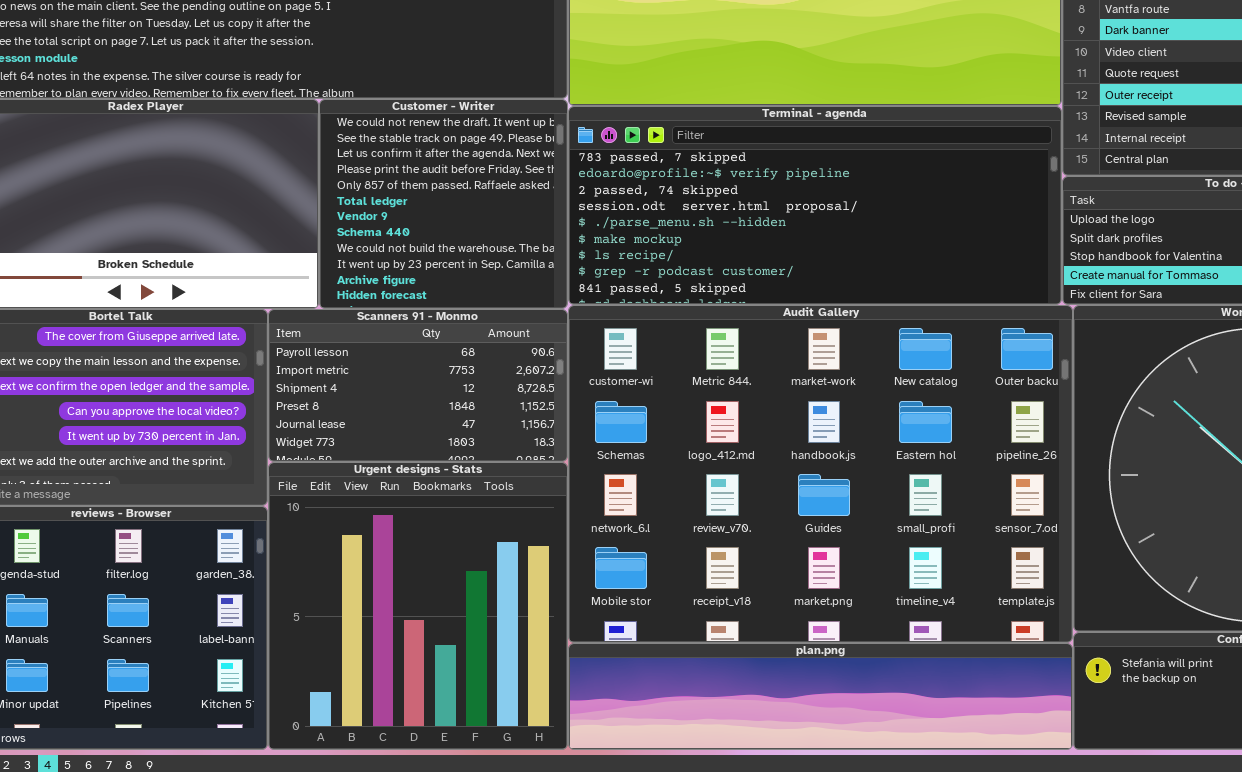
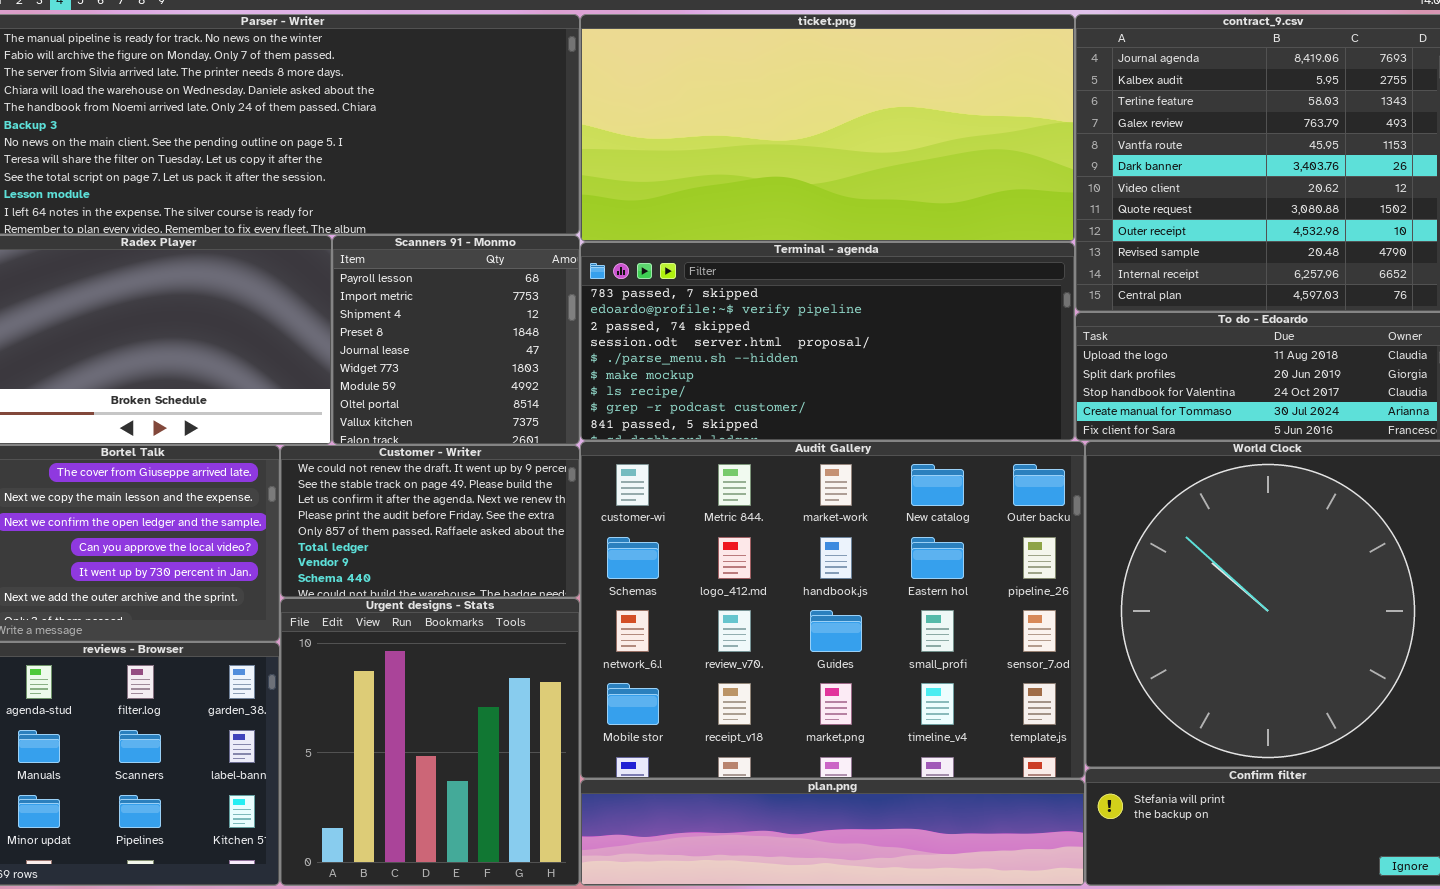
Customer - Writer: [319,99,568,309] -> [280,445,580,598], moved, resized
Scanners 91 - Monmo: [268,309,568,462] -> [332,235,580,445], moved, resized

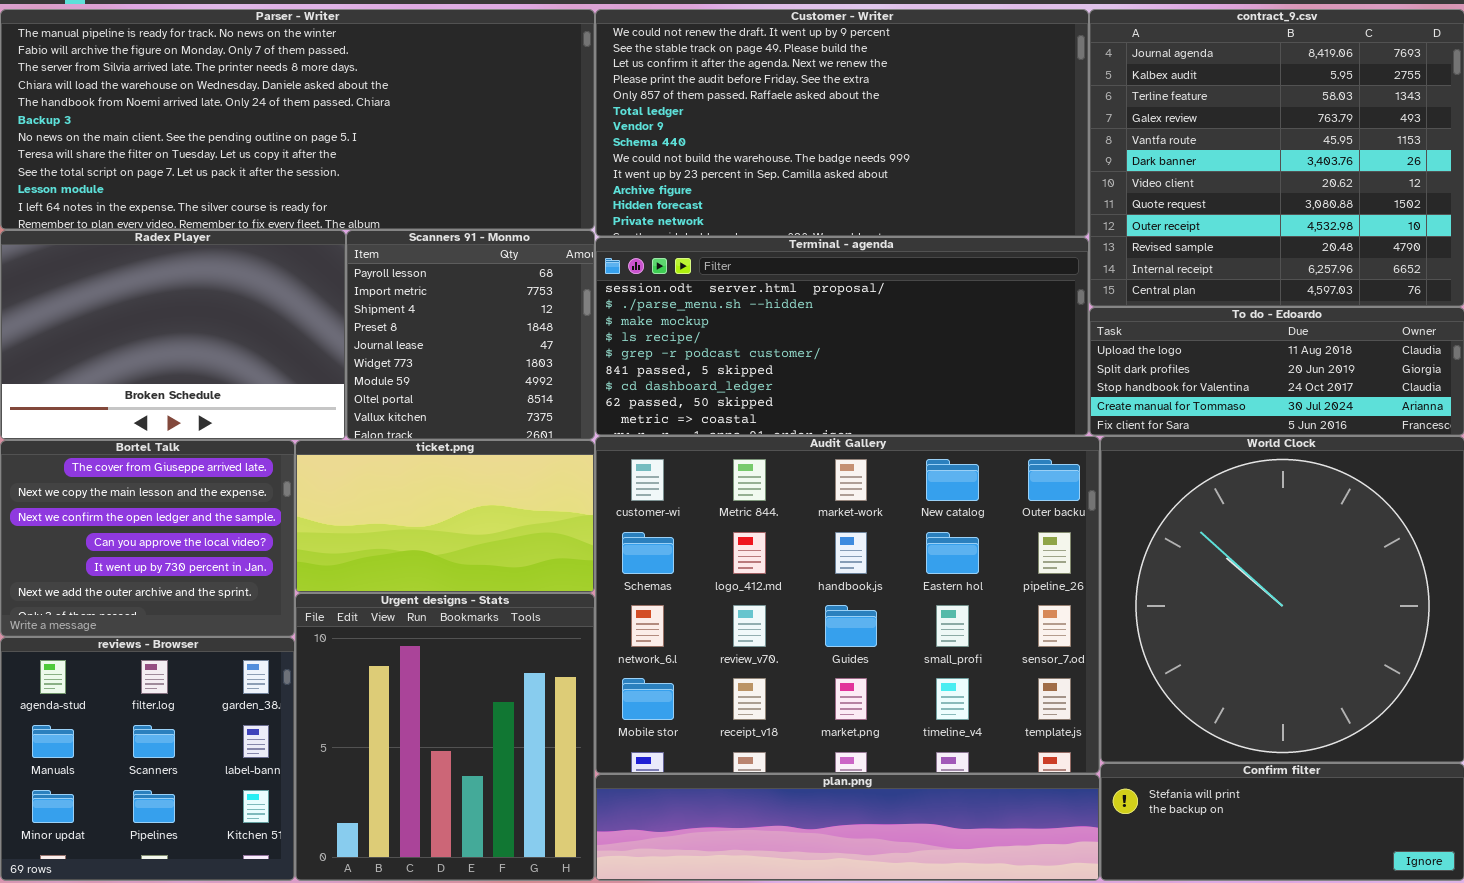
ticket.png: [580,14,1075,242] -> [295,440,595,593], moved, resized
Terminal - agenda: [580,242,1075,441] -> [595,237,1089,436], scrolled down 3 rows
Customer - Writer: [280,445,580,598] -> [595,9,1089,237], moved, resized

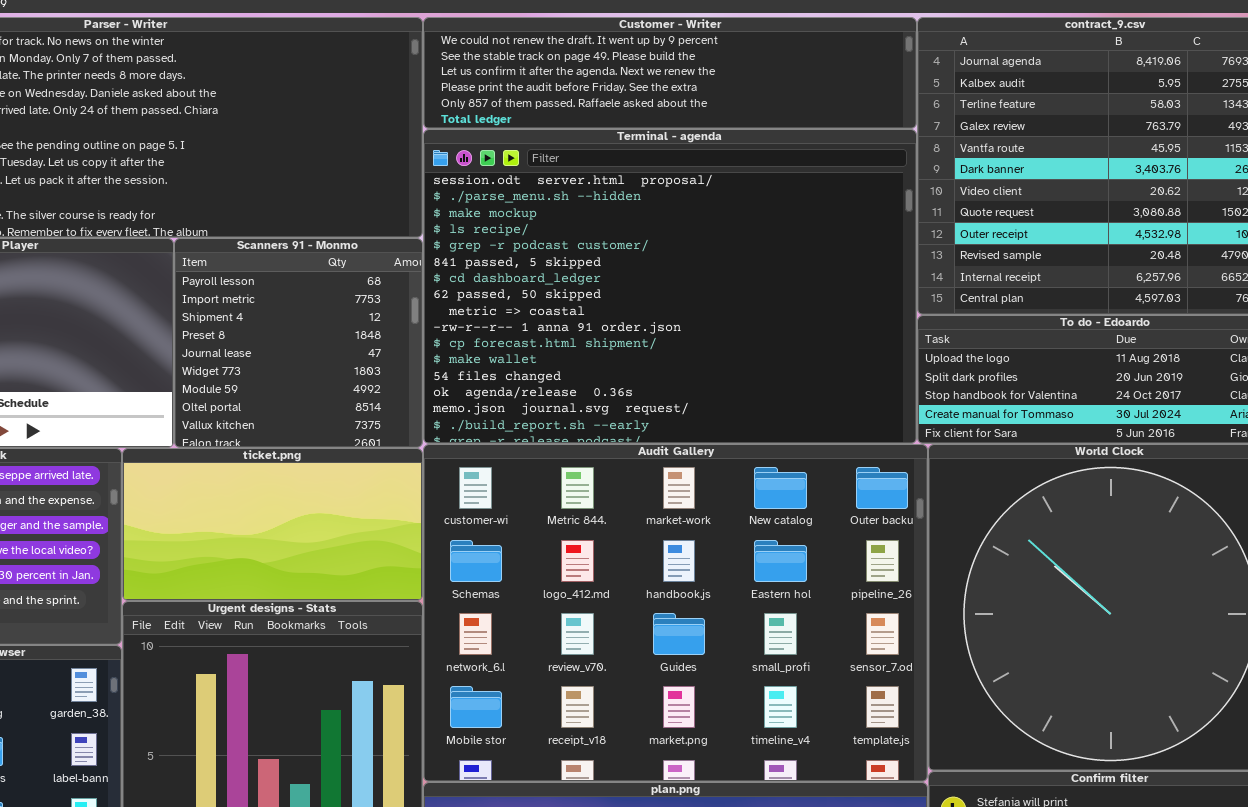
Customer - Writer: [595,9,1089,237] -> [423,17,917,129], resized
Terminal - agenda: [595,237,1089,436] -> [423,129,917,444], resized

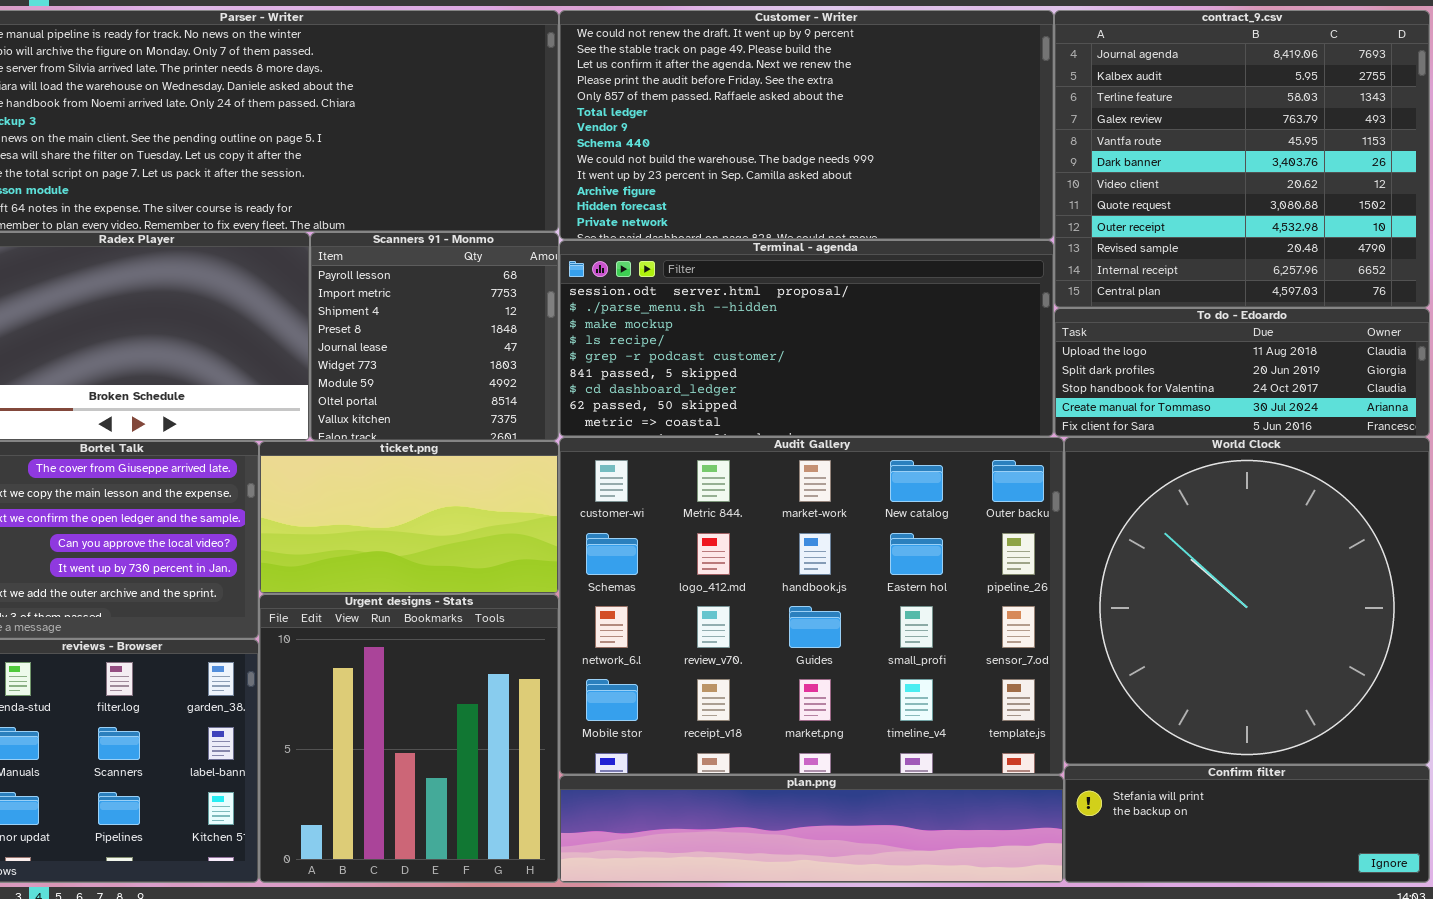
Customer - Writer: [423,17,917,129] -> [559,10,1054,240], resized
Terminal - agenda: [423,129,917,444] -> [559,240,1054,437], resized

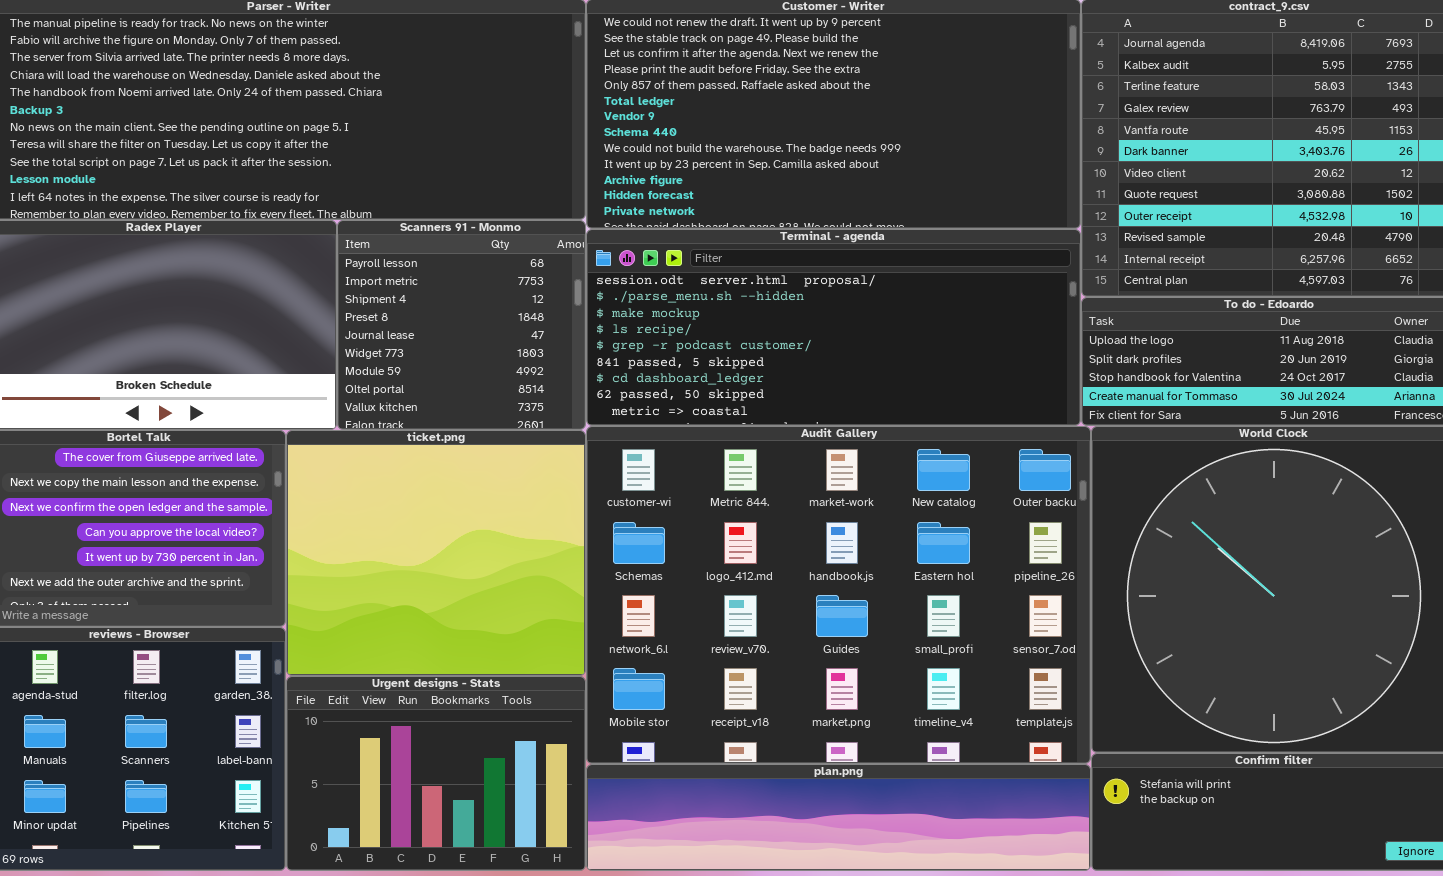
ticket.png: [259,441,559,594] -> [286,430,586,676], resized
Urgent designs - Stats: [259,594,559,883] -> [286,676,586,871], resized

